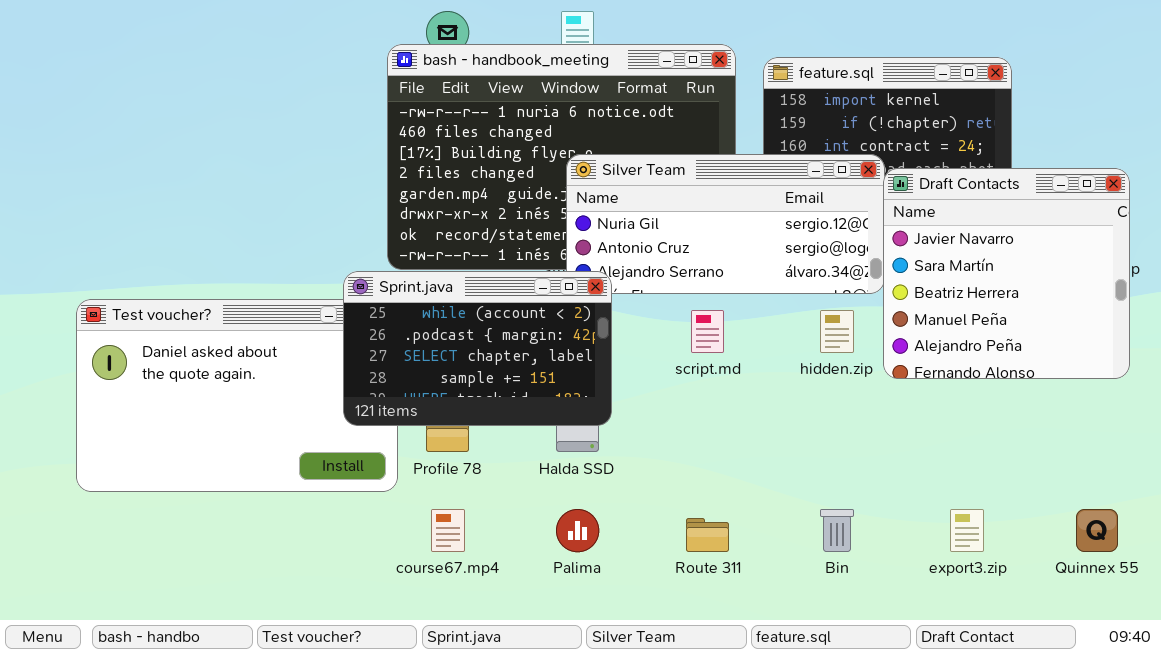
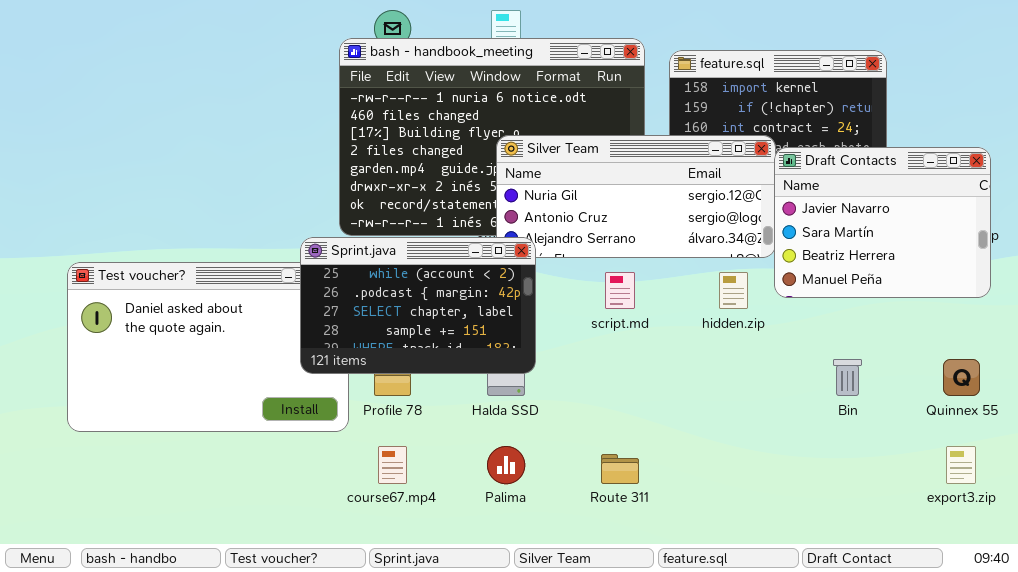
Draft Contacts: [883,168,1130,379] -> [774,147,991,298], resized
Bin: [820,509,854,552] -> [833,359,862,396], moved
export3.zip: [950,509,984,552] -> [946,446,976,484], moved
Quinnex 55: [1076,509,1118,552] -> [943,359,980,396], moved

